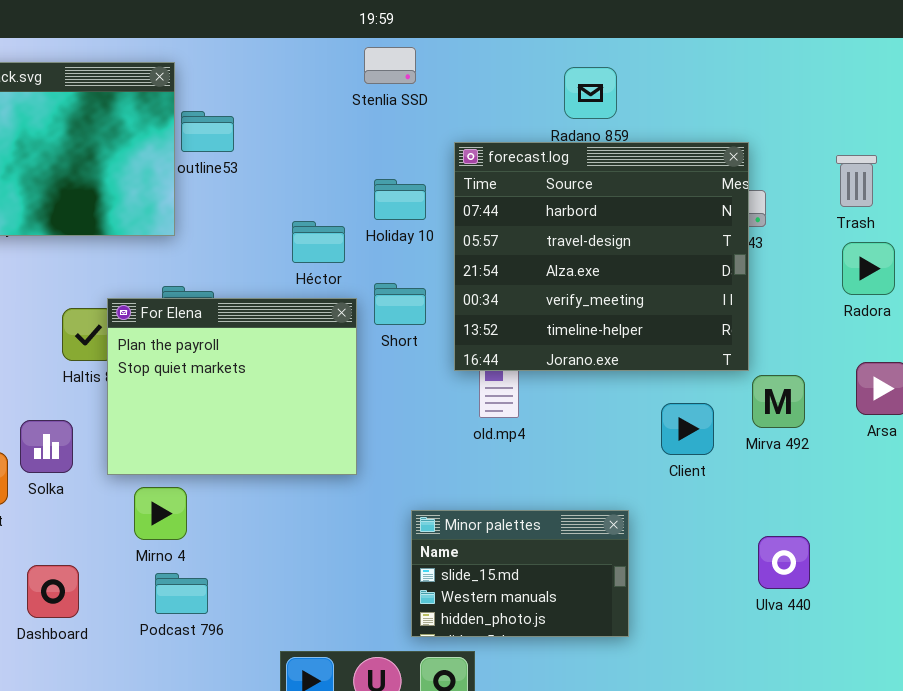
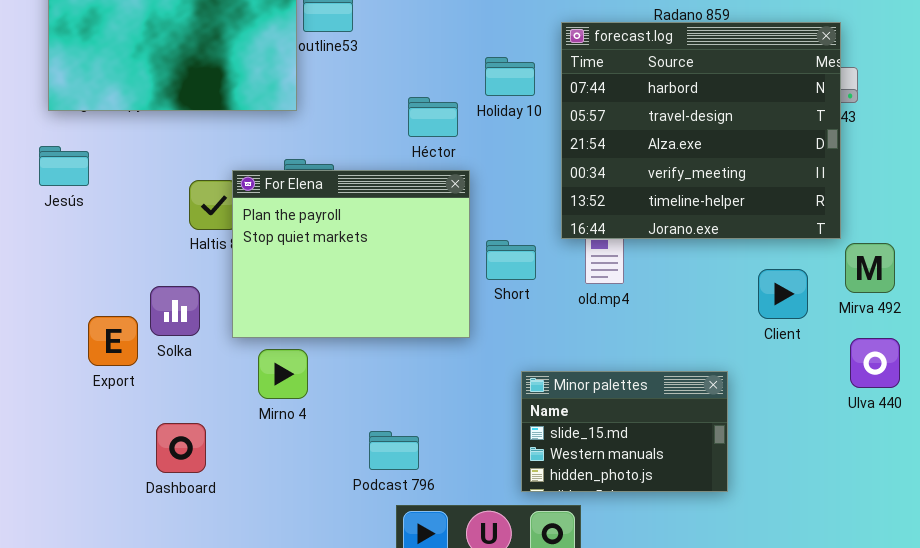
Short: [374,283,426,325] -> [486,240,536,280], moved
Ulva 440: [758,536,810,589] -> [850,338,900,388], moved
Podcast 796: [155,573,208,614] -> [369,431,419,470], moved

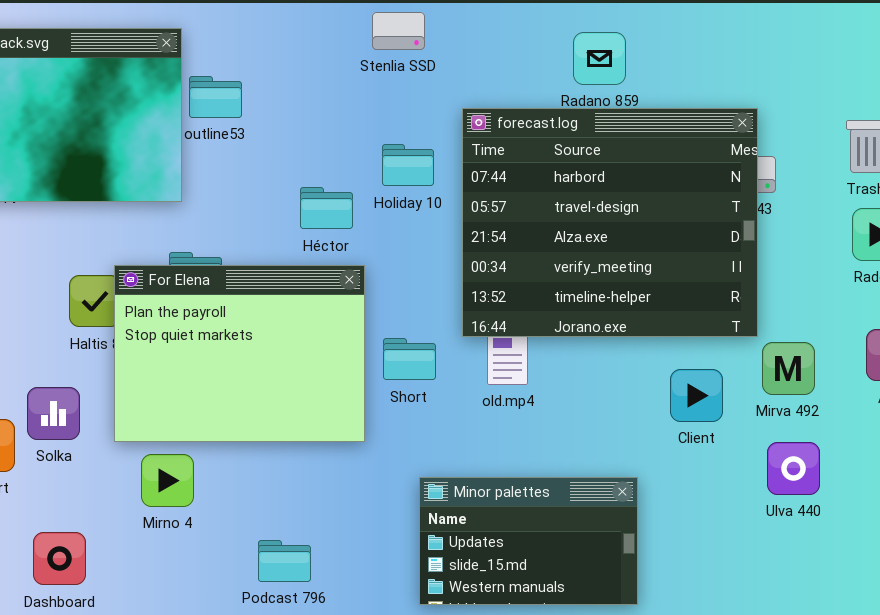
Minor palettes: [521,371,728,492] -> [419,477,638,605], scrolled up 1 row

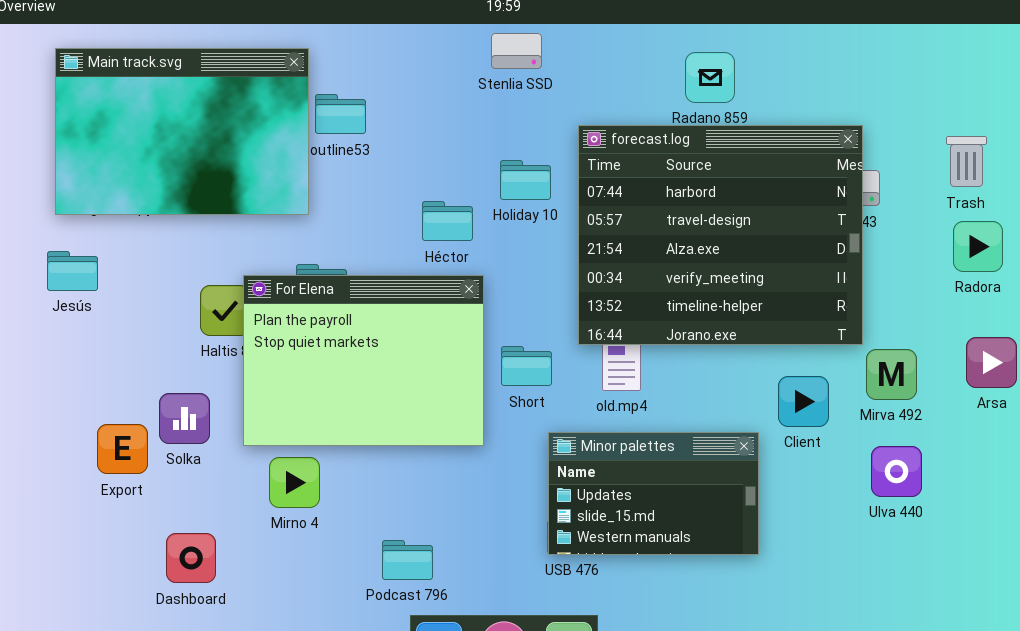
Minor palettes: [419,477,638,605] -> [548,432,759,555], moved

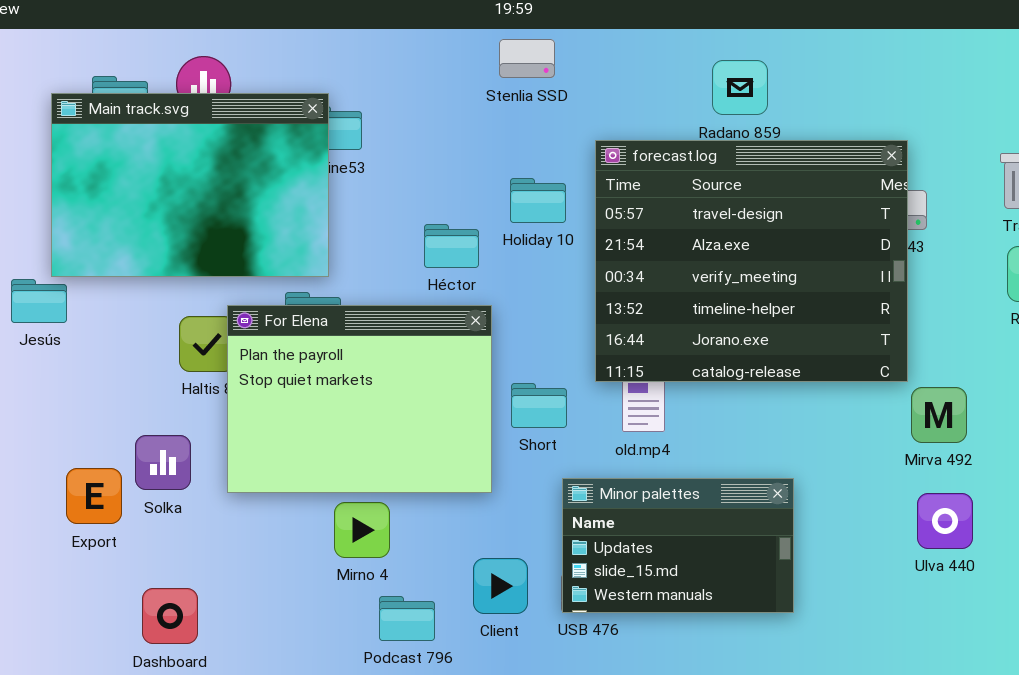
Main track.svg: [55,48,309,215] -> [51,93,329,277], moved
forecast.log: [578,125,863,345] -> [595,140,908,382], scrolled down 1 row
Client: [778,376,829,427] -> [473,558,528,614], moved
Mirno 4: [269,457,320,508] -> [334,502,390,558], moved

